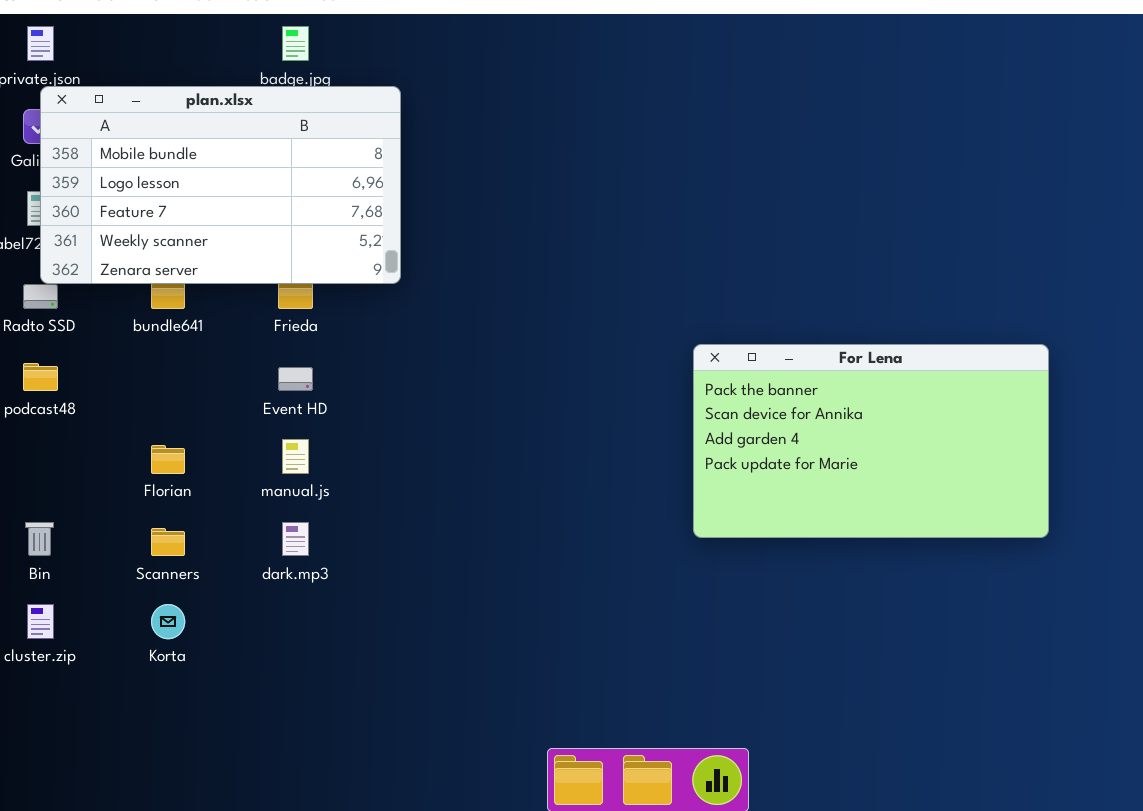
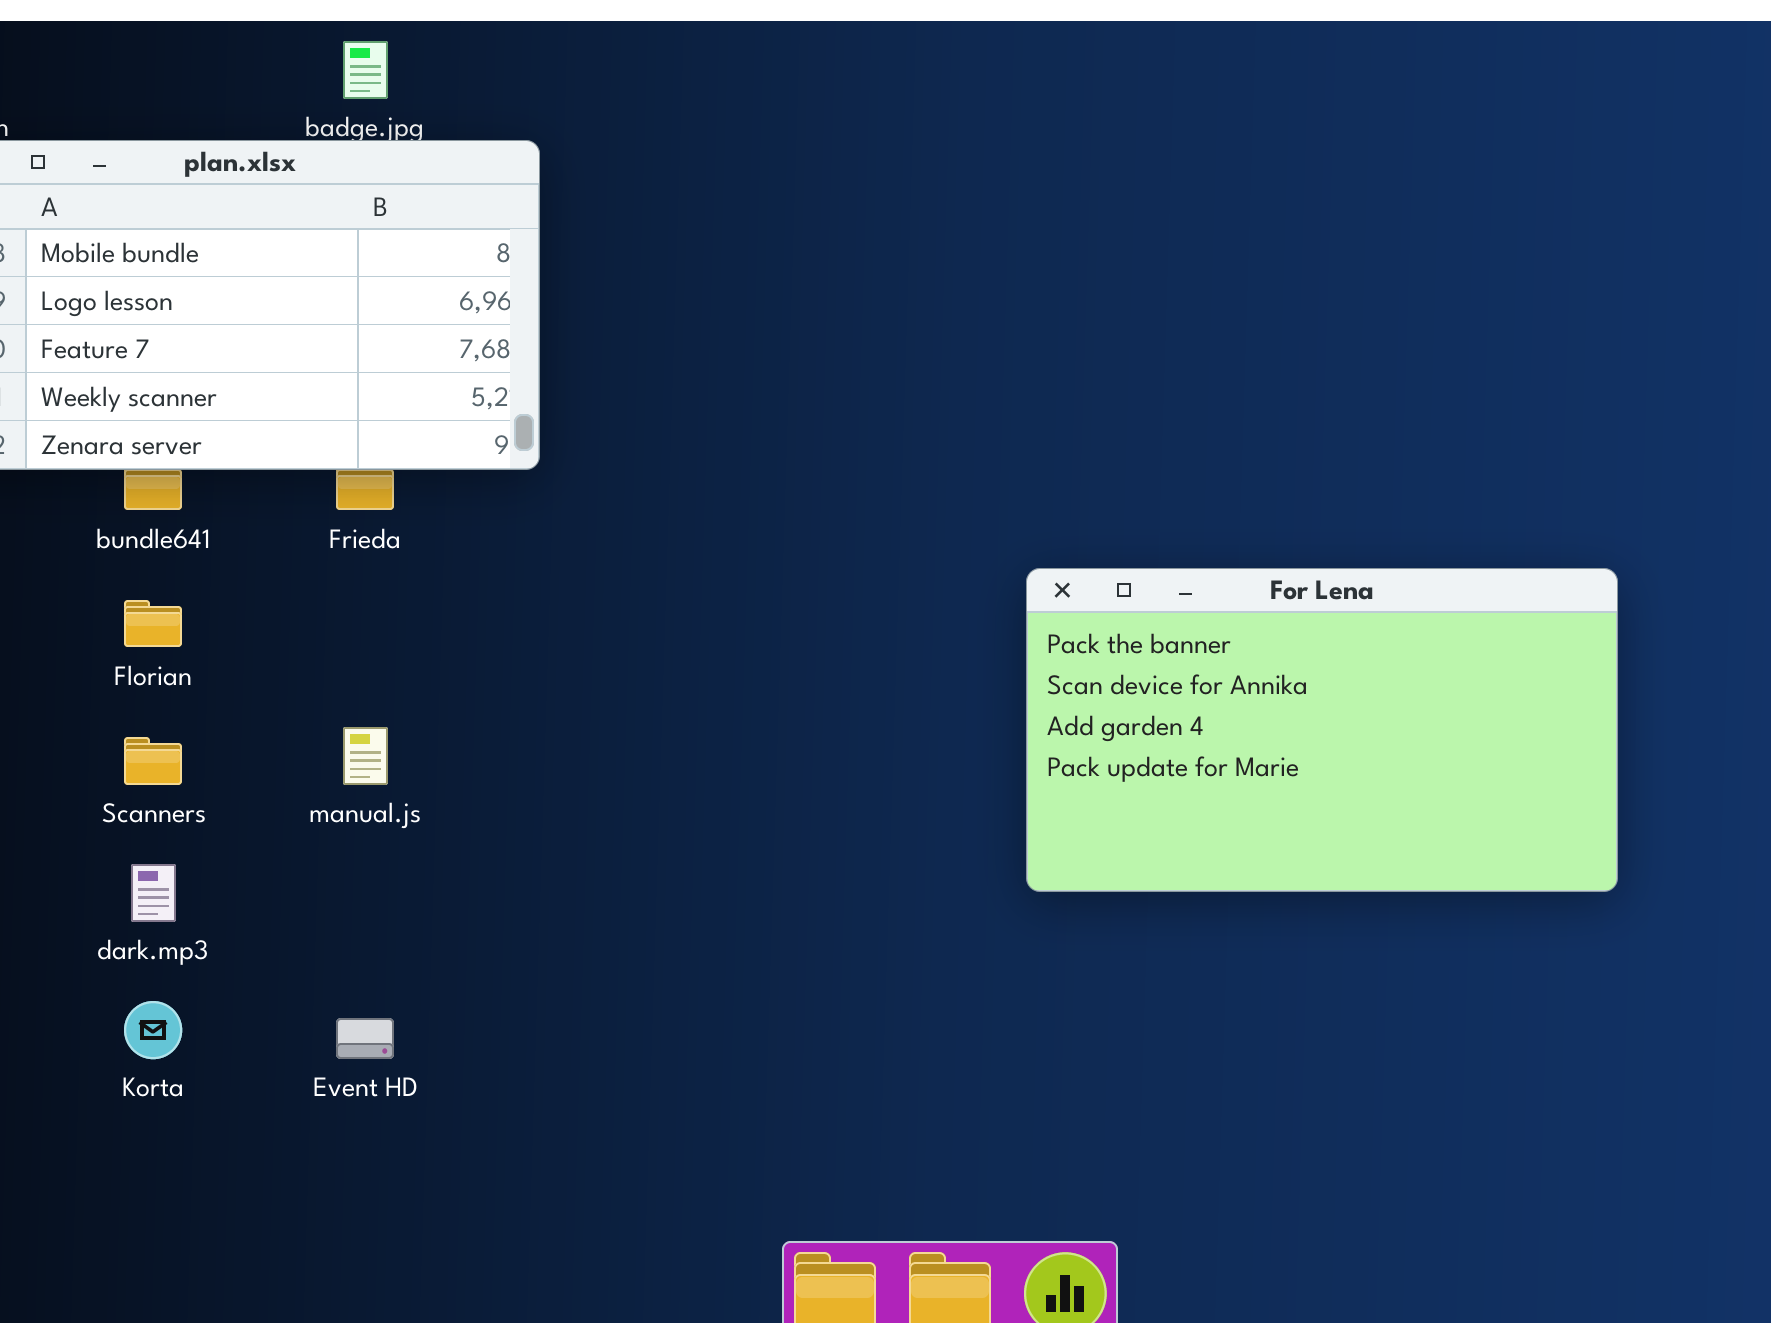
Event HD: [278,367,313,391] -> [336,1018,394,1059], moved
Florian: [151,445,185,474] -> [124,600,182,647], moved
dark.mp3: [282,522,309,556] -> [131,864,176,922], moved
Scanners: [151,528,185,556] -> [124,737,182,785], moved

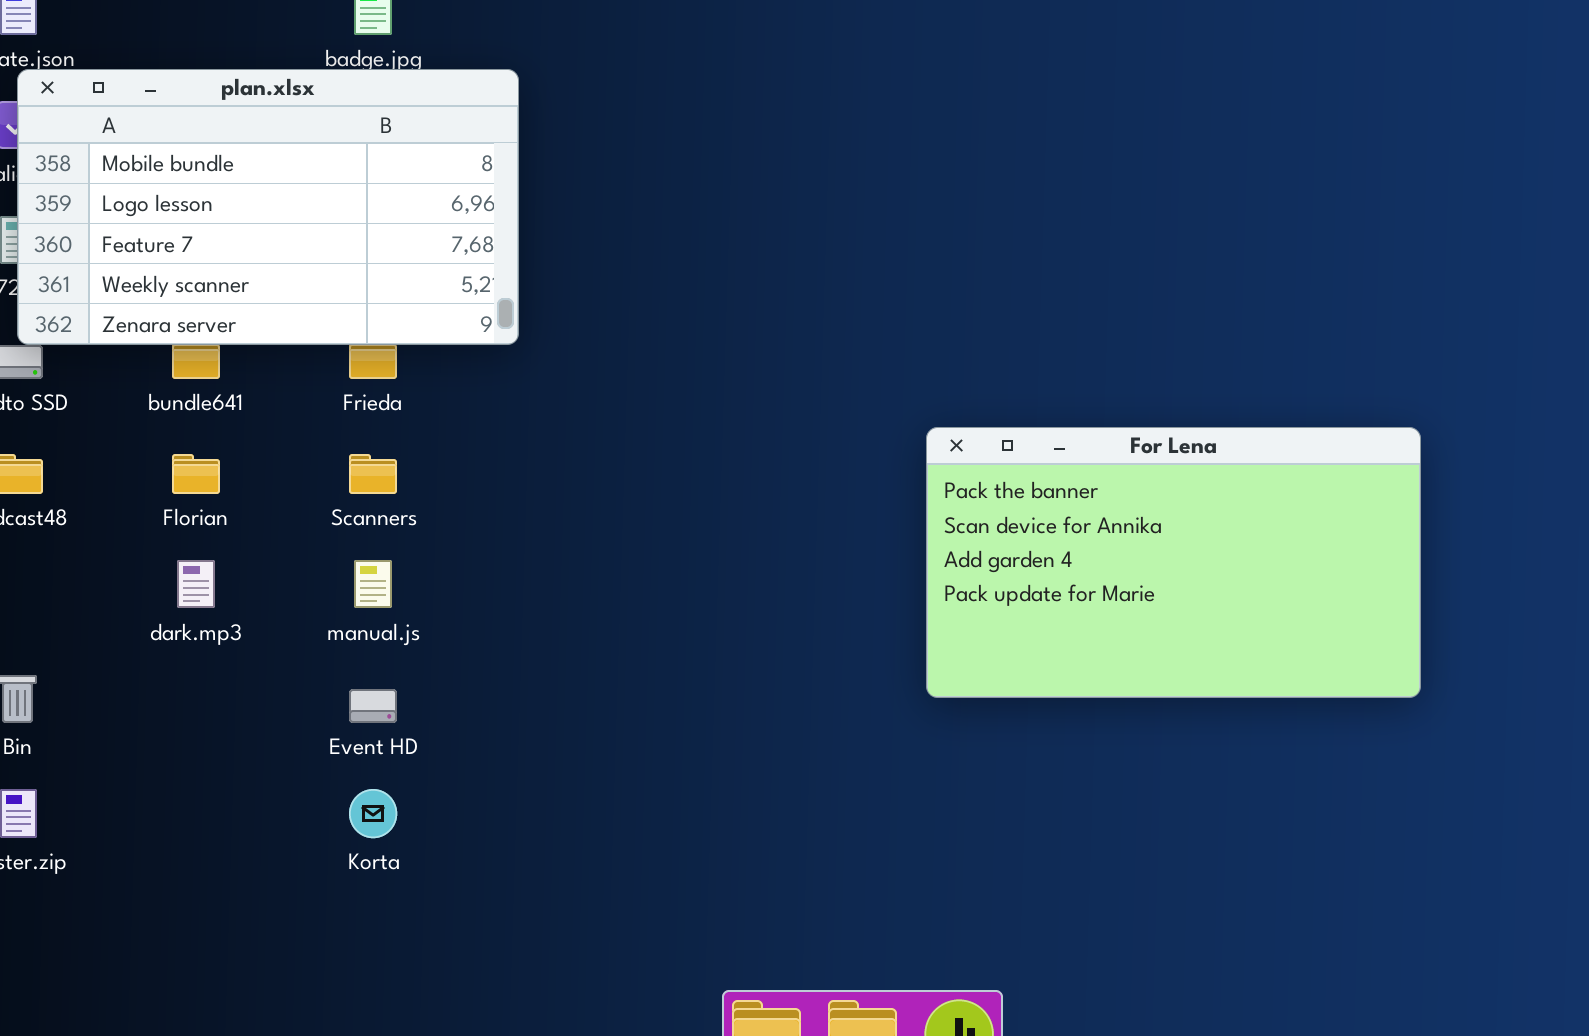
Scanners: [124,737,182,785] -> [349,454,397,494], moved
dark.mp3: [131,864,176,922] -> [177,560,215,608], moved
Korta: [124,1001,182,1059] -> [349,789,397,838], moved
Event HD: [336,1018,394,1059] -> [349,689,397,723], moved

